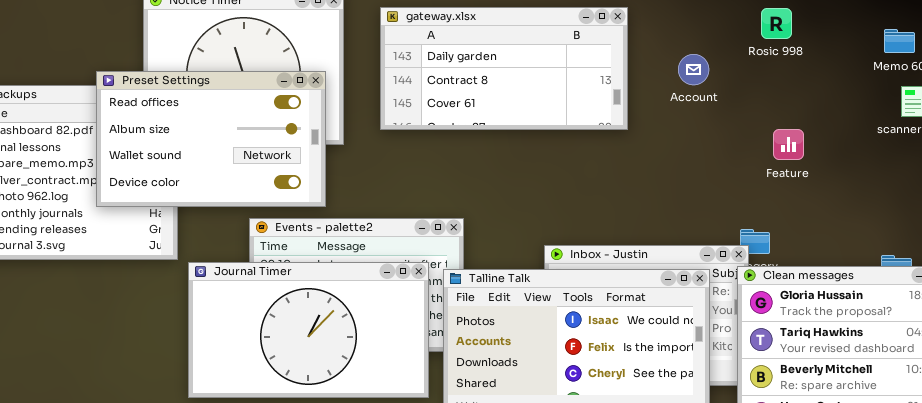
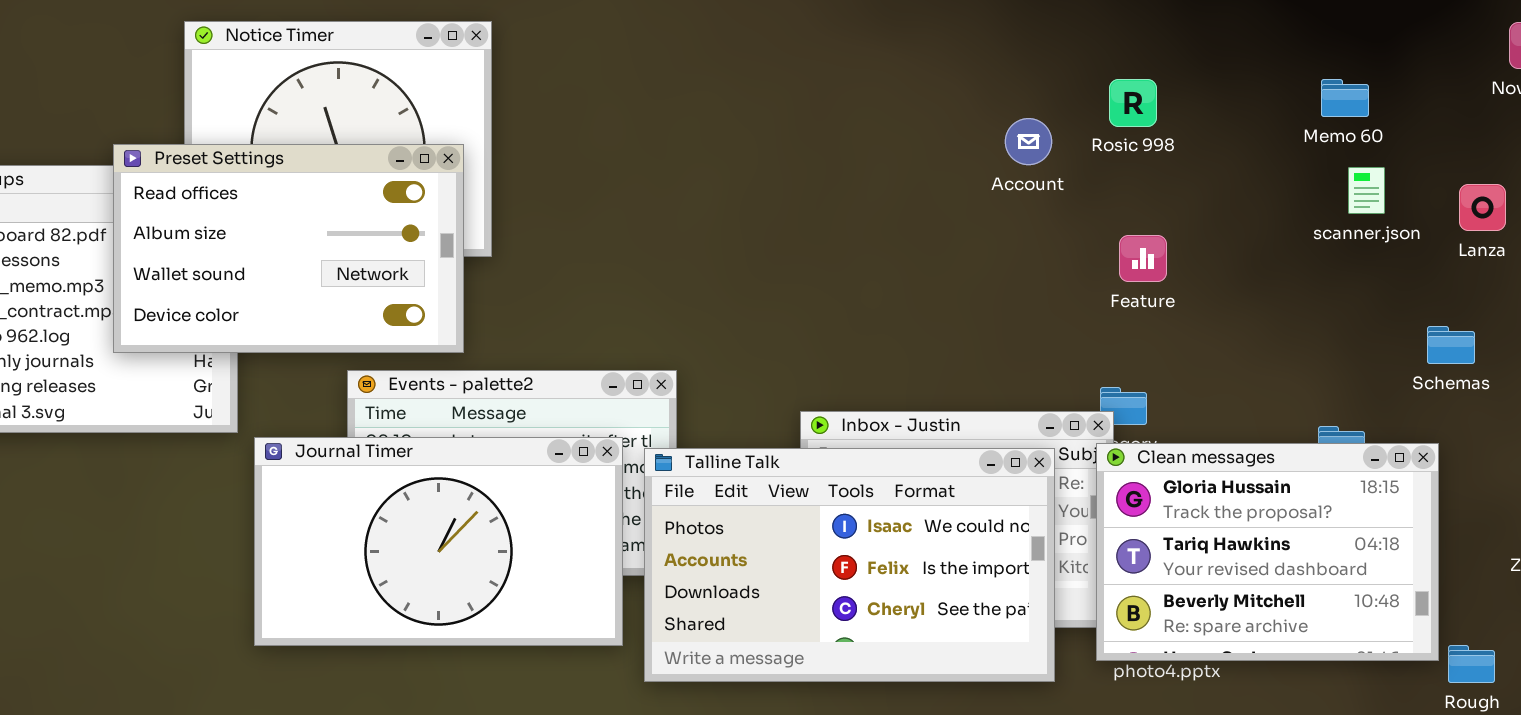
gateway.xlsx: [380,7,628,130] -> none, closed
Rosic 998: [761,8,792,39] -> [1109,79,1157,127], moved
Feature: [773,129,804,160] -> [1119,235,1167,282], moved

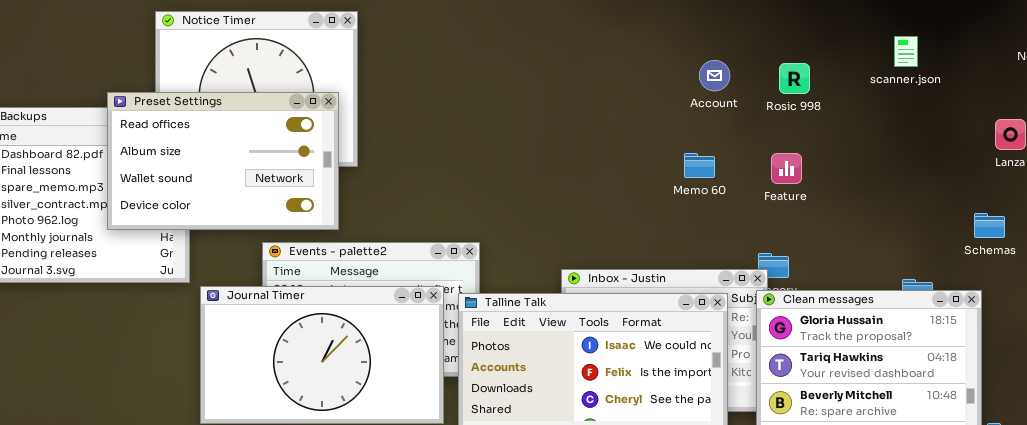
Rosic 998: [1109,79,1157,127] -> [779,63,810,94], moved
Memo 60: [1321,79,1369,117] -> [684,153,715,178], moved
Account: [1005,118,1052,165] -> [699,60,730,91], moved
scanner.json: [1348,167,1385,214] -> [894,36,918,67], moved

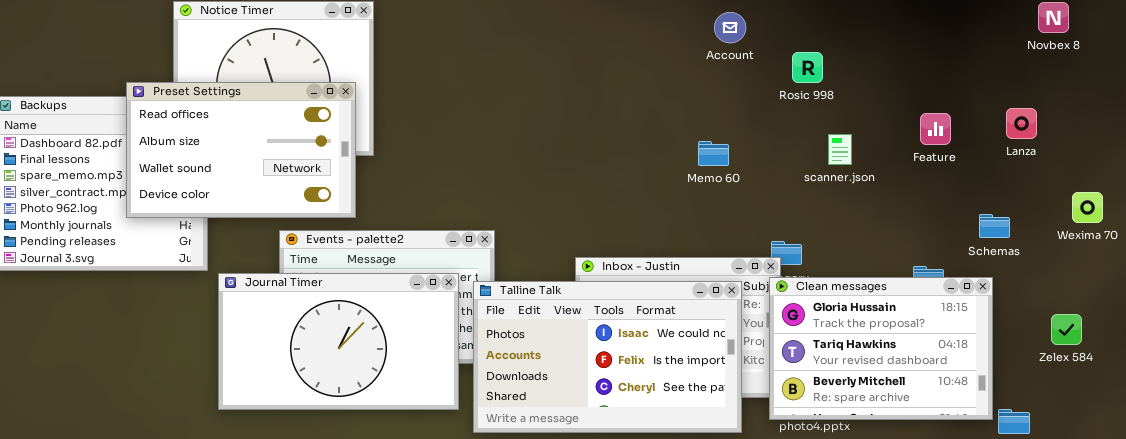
scanner.json: [894,36,918,67] -> [828,134,852,165], moved
Account: [699,60,730,91] -> [714,12,746,43], moved
Feature: [771,153,802,184] -> [920,113,951,145], moved
Schemas: [974,213,1005,238] -> [979,214,1010,238], moved

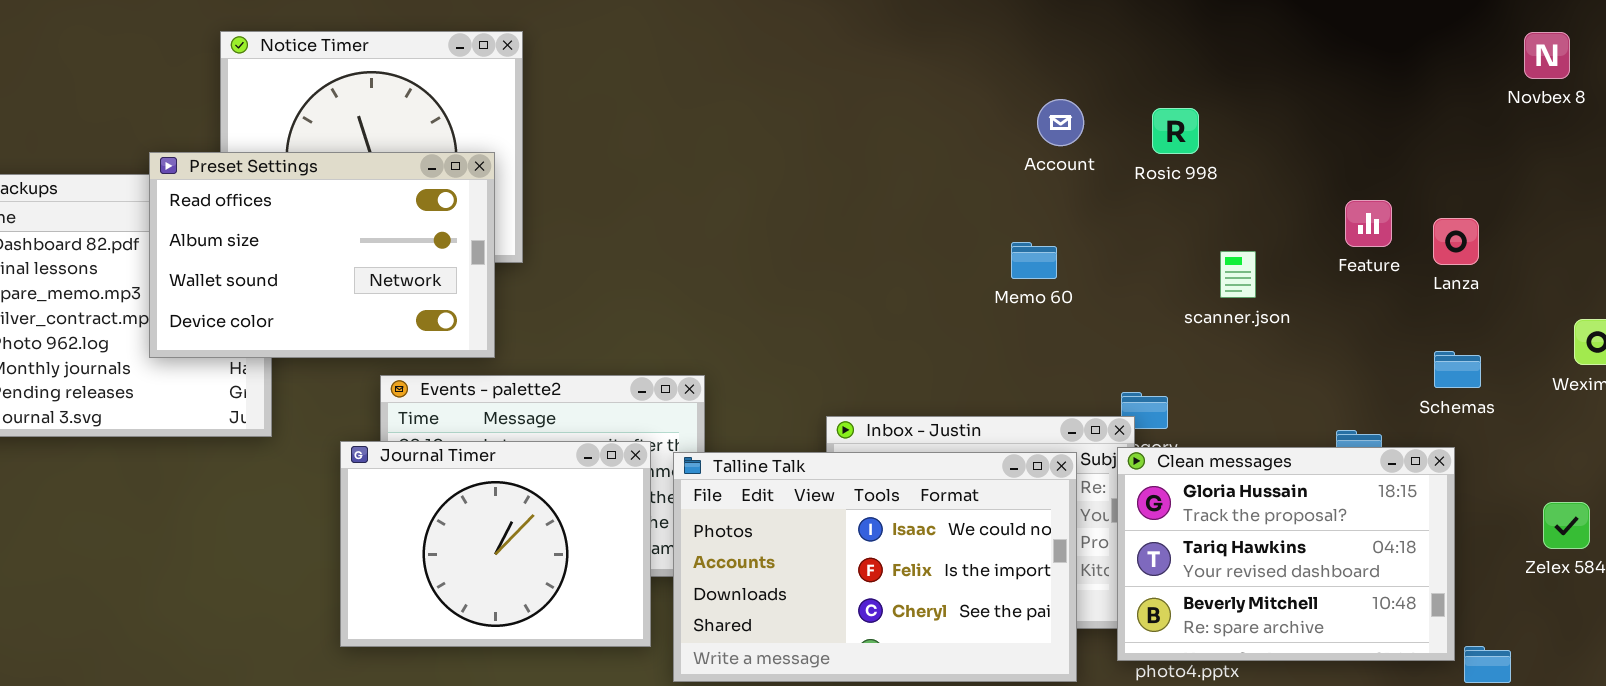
Account: [714,12,746,43] -> [1037,99,1084,146], moved
Lanza: [1006,108,1037,139] -> [1433,218,1479,265], moved
scanner.json: [828,134,852,165] -> [1220,251,1256,298], moved
Journal Timer: [218,273,459,410] -> [340,441,651,647], resized

